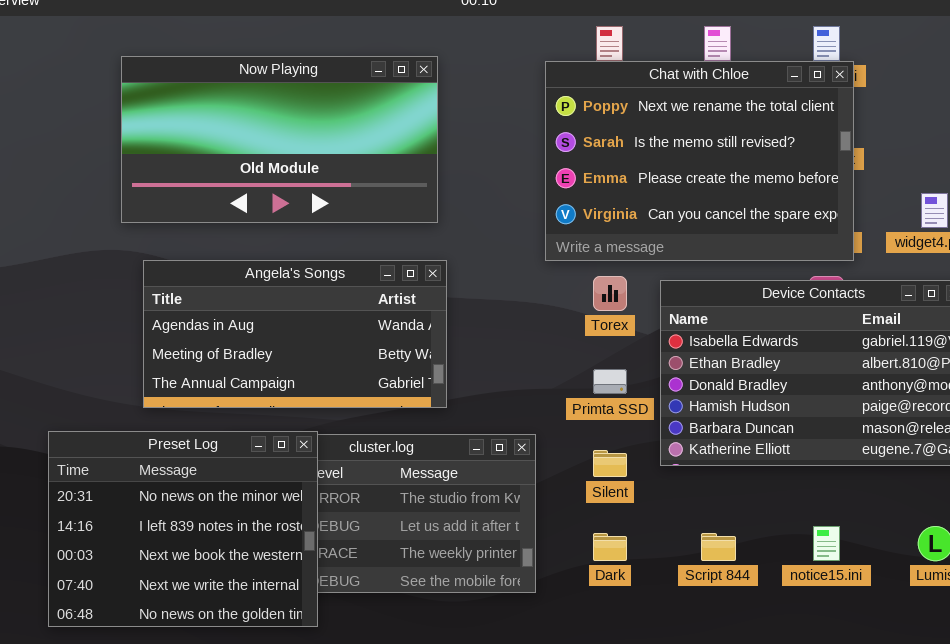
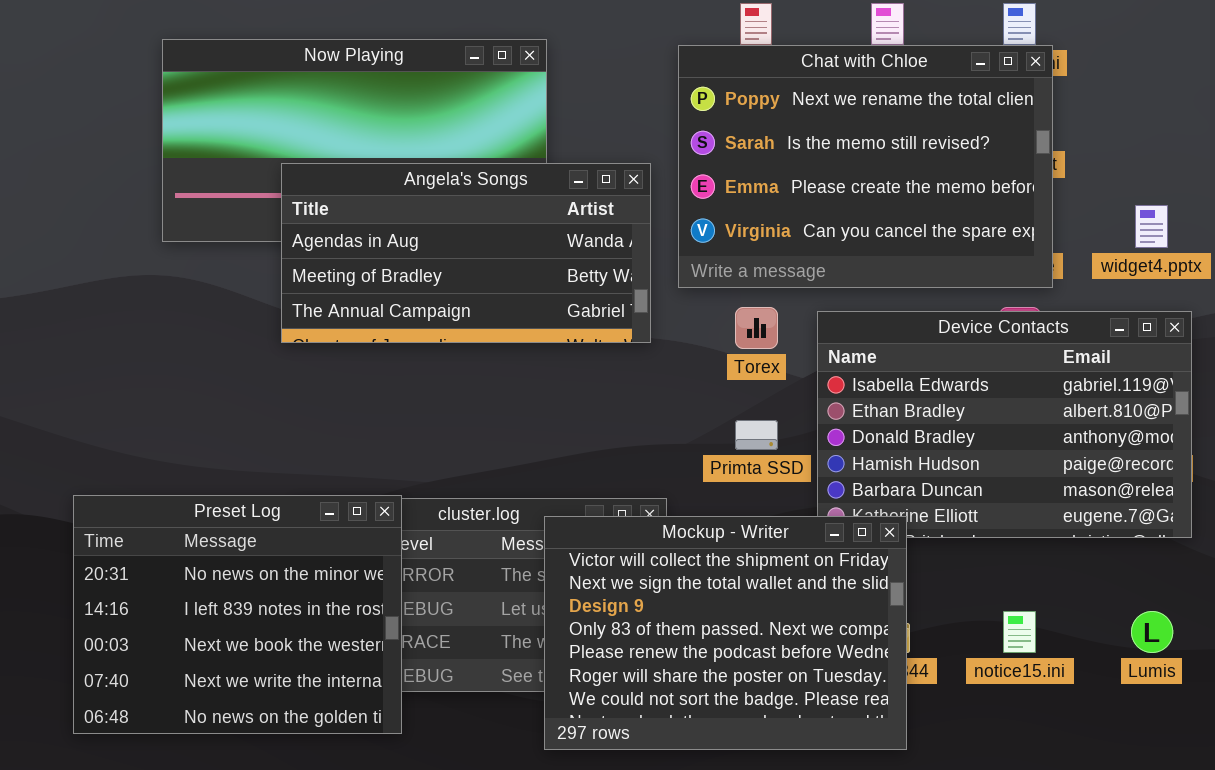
Angela's Songs: [143,260,447,408] -> [281,163,651,343], moved
Mockup - Writer: none -> [544,516,907,750], opened

